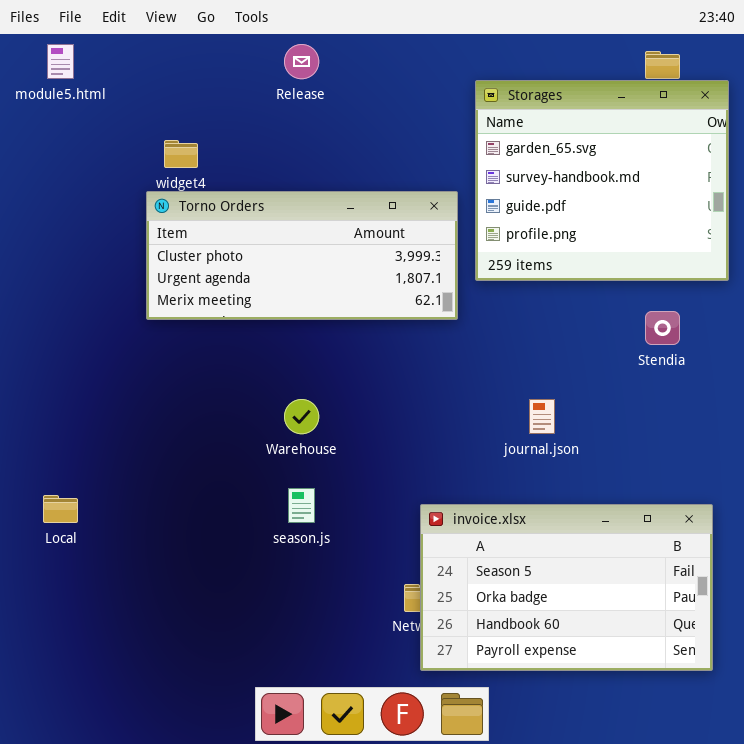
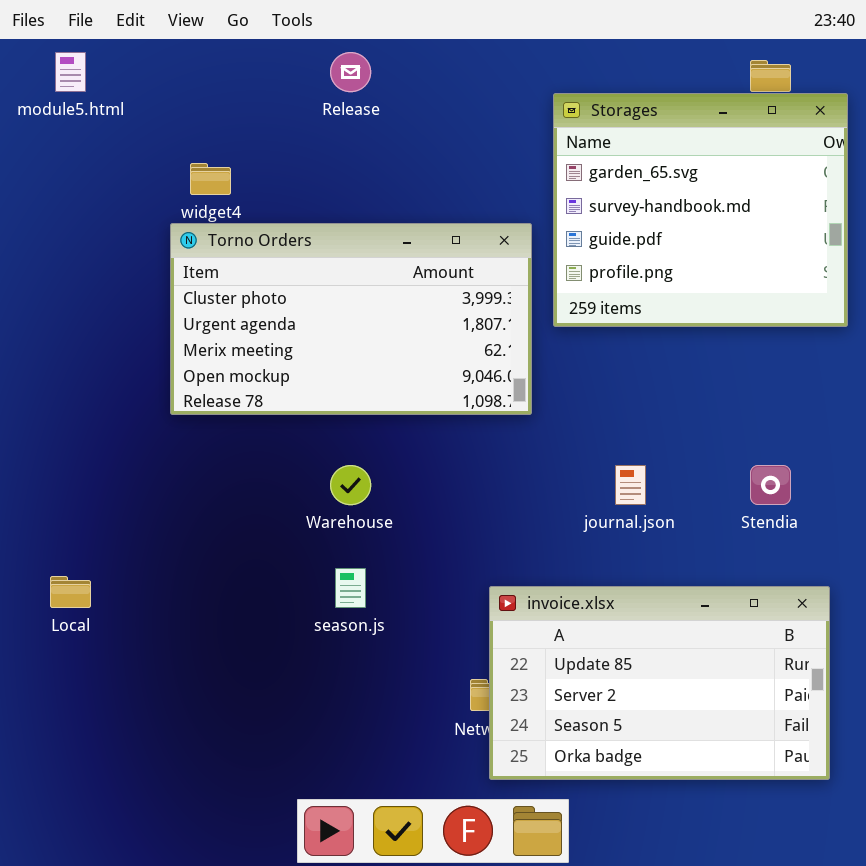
Torno Orders: [146,191,458,320] -> [170,223,532,415], resized
Stendia: [645,311,680,345] -> [750,465,791,505], moved
invoice.xlsx: [420,504,713,671] -> [489,586,830,780], scrolled up 2 rows

